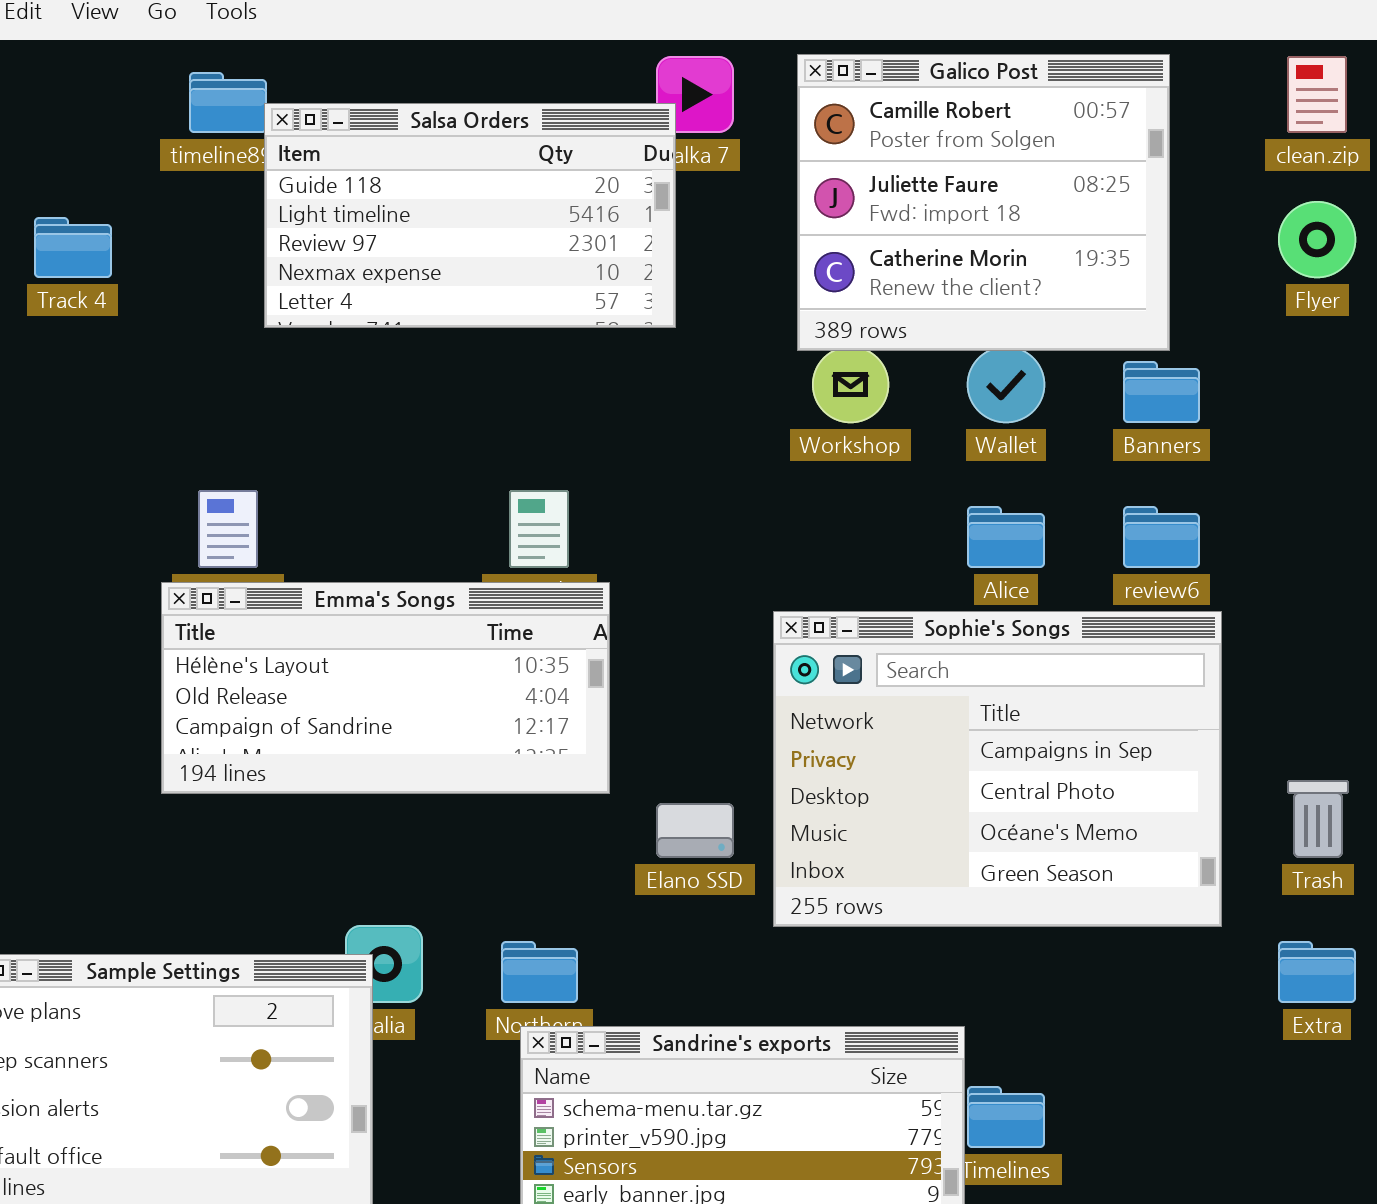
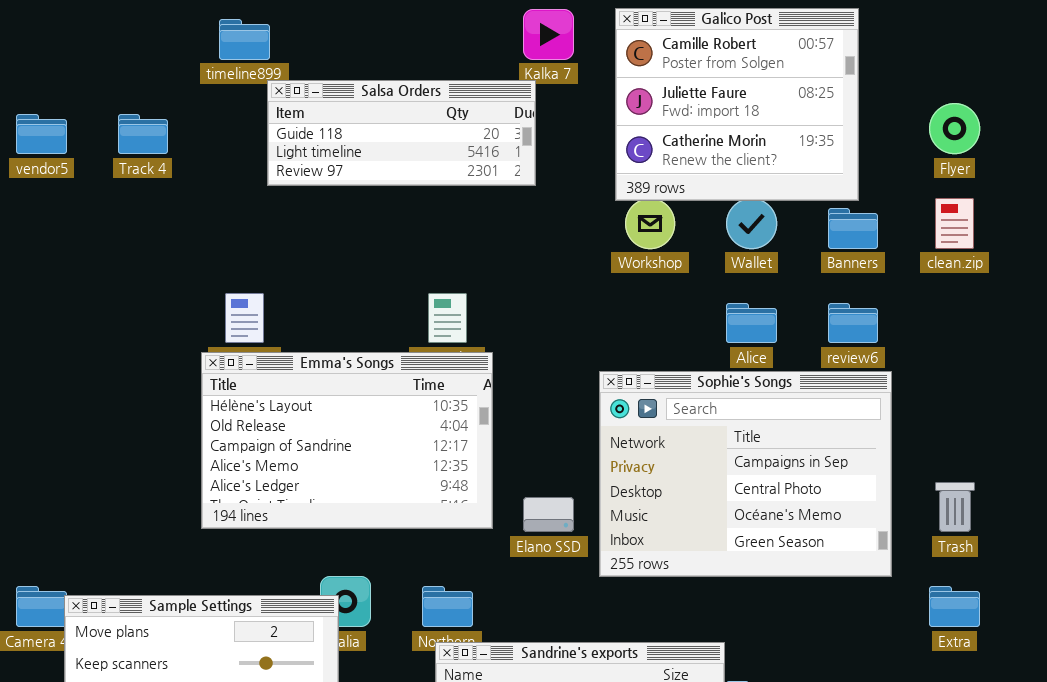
clean.zip: [1287,56,1347,133] -> [935,198,974,249], moved
Salsa Orders: [264,103,676,328] -> [267,80,536,186], resized
Emma's Songs: [161,582,610,794] -> [201,352,493,529], resized

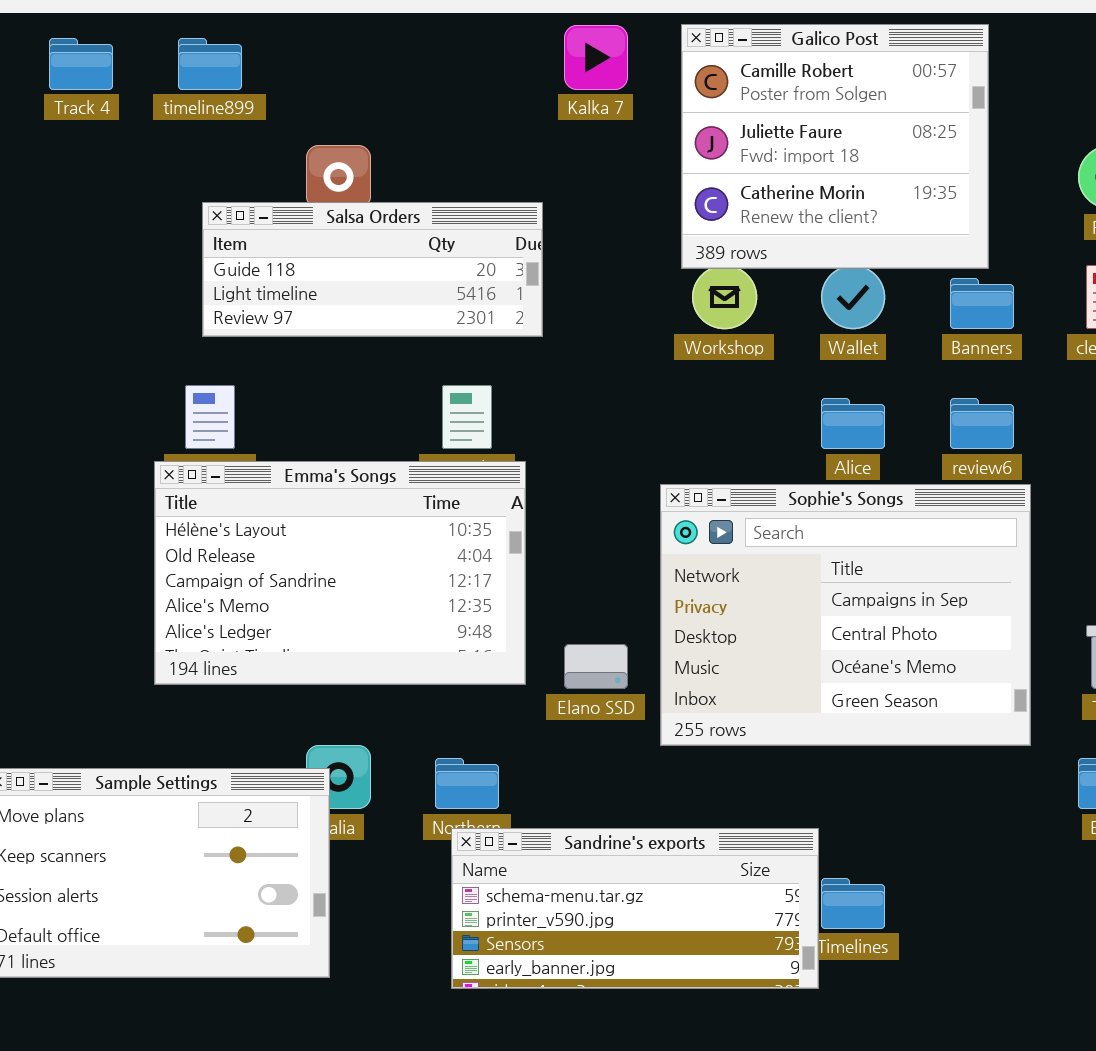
Salsa Orders: [267,80,536,186] -> [202,202,543,337], moved
Track 4: [118,114,168,154] -> [49,38,113,90], moved

